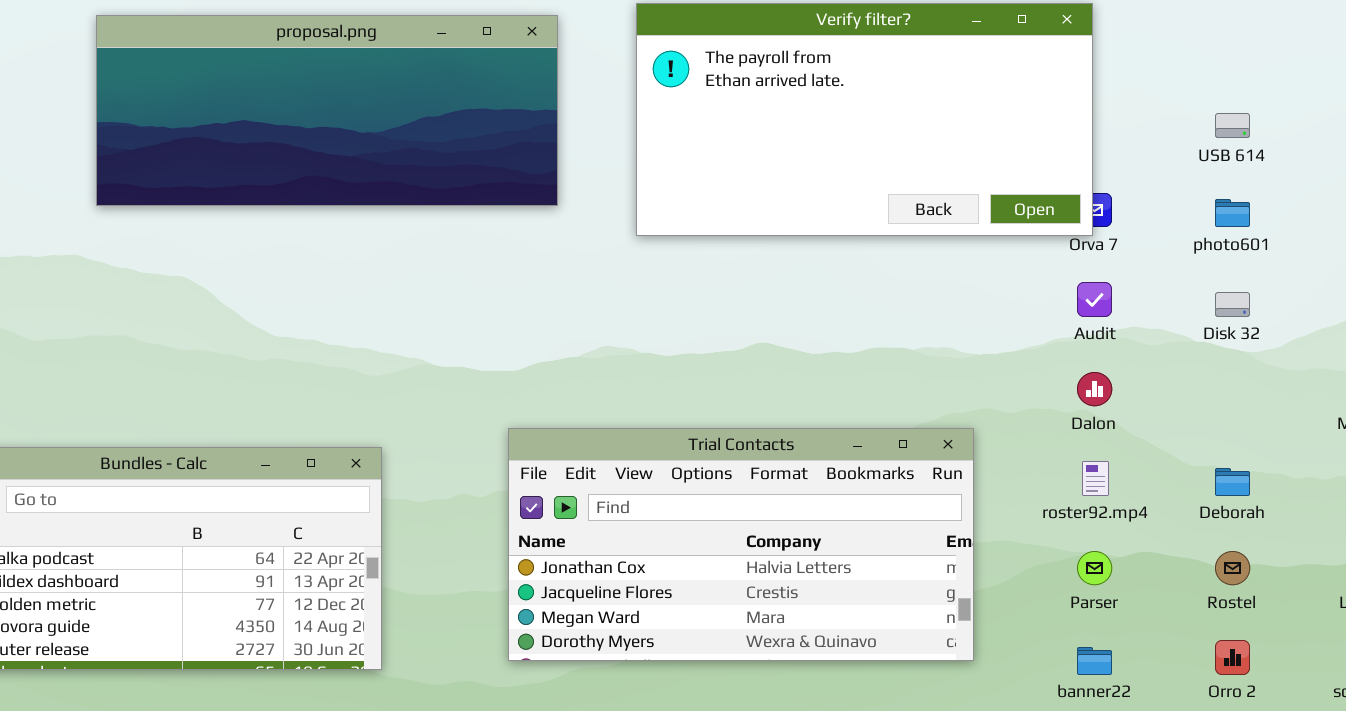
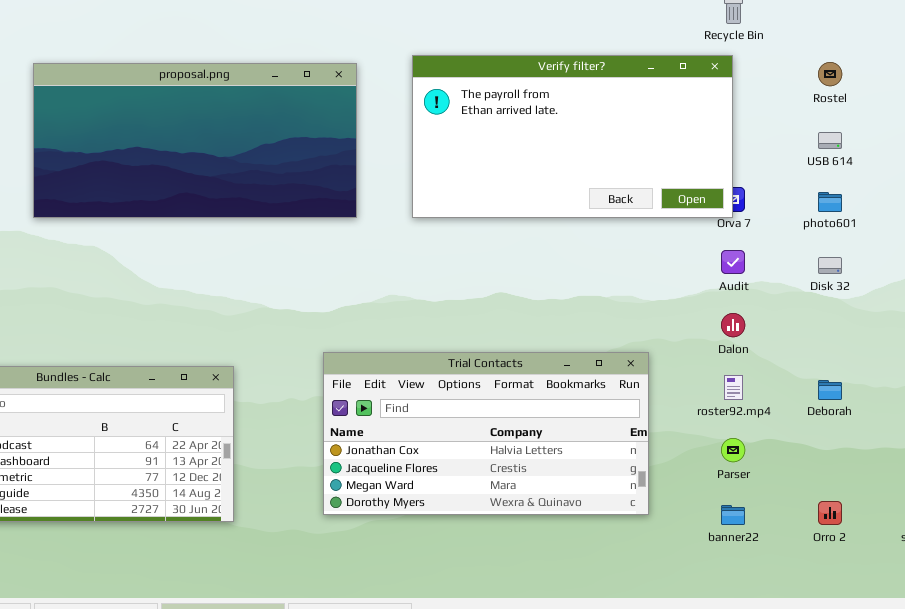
proposal.png: [96,15,558,206] -> [33,63,357,218], resized
Rostel: [1215,551,1250,585] -> [818,62,842,86], moved

